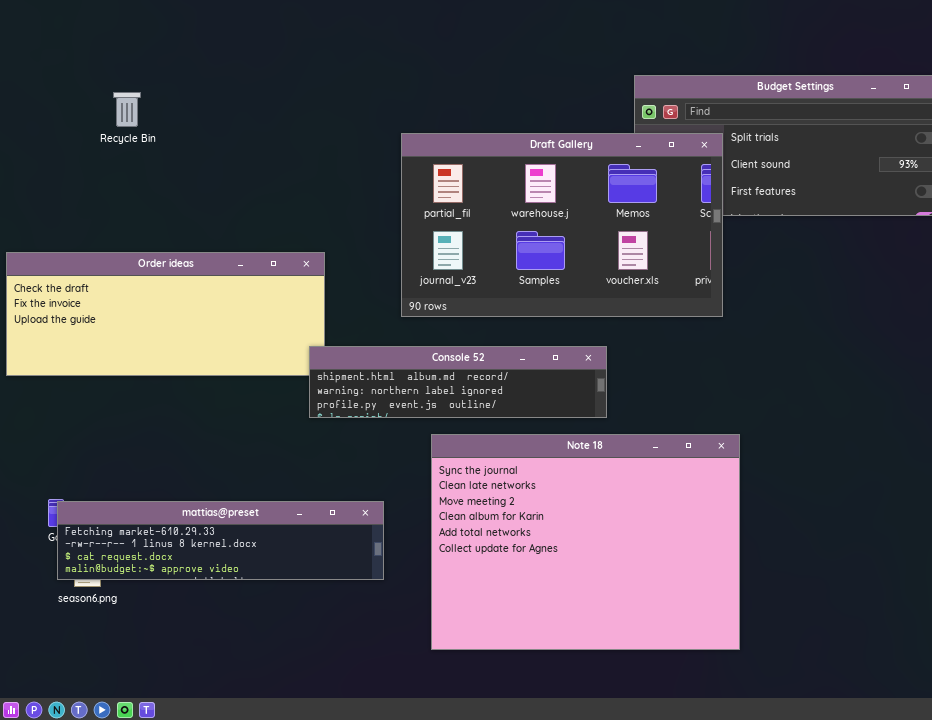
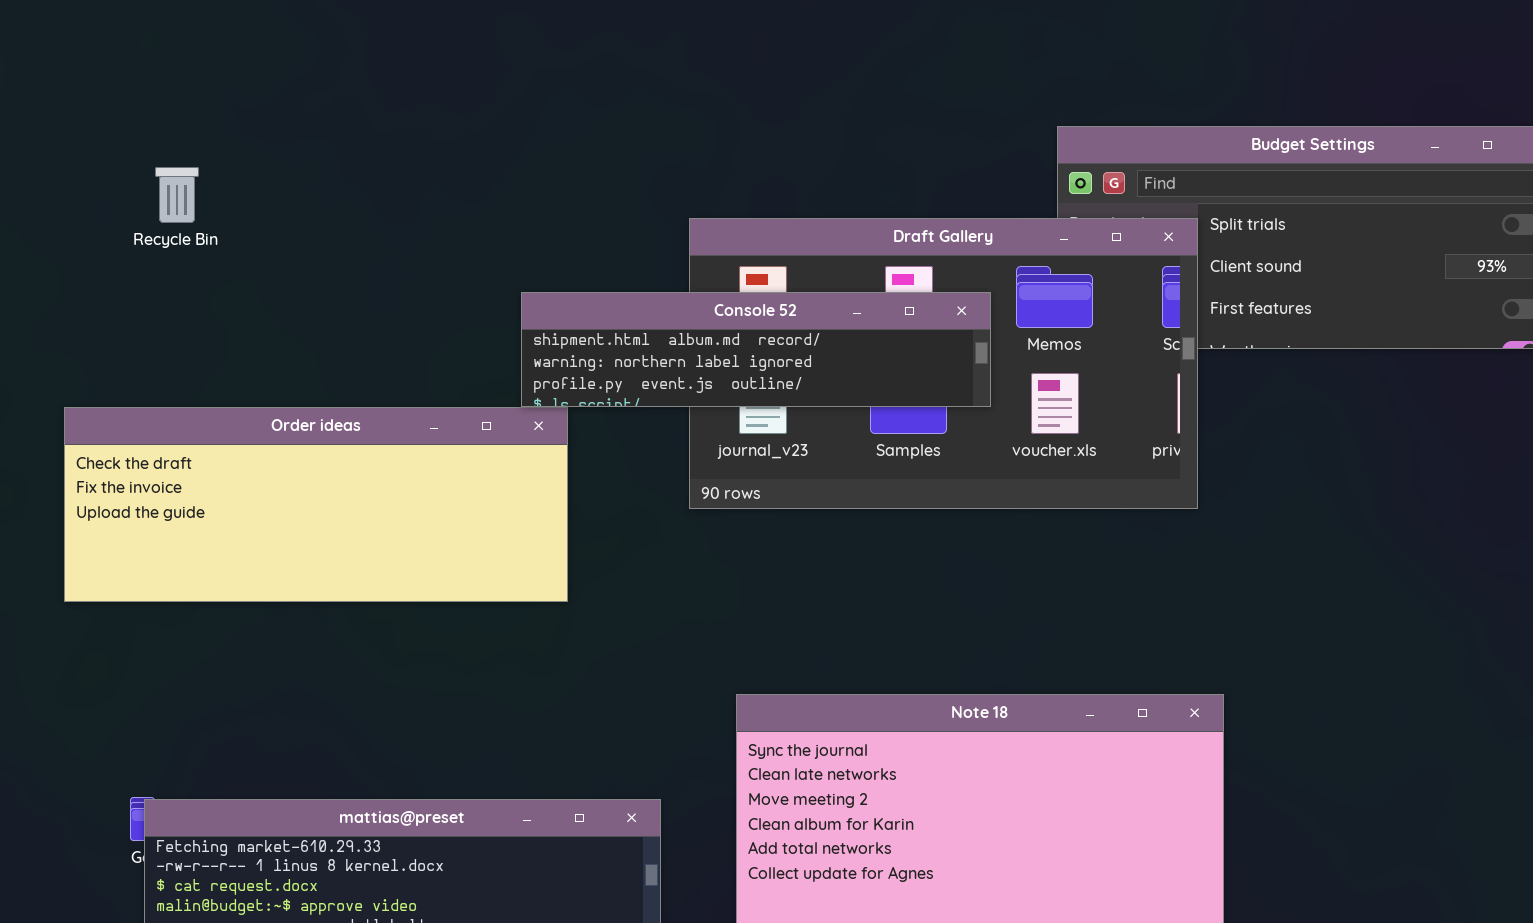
Recycle Bin: [113,92,141,127] -> [155,167,199,223], moved
Console 52: [309,346,607,418] -> [521,292,991,407], moved

